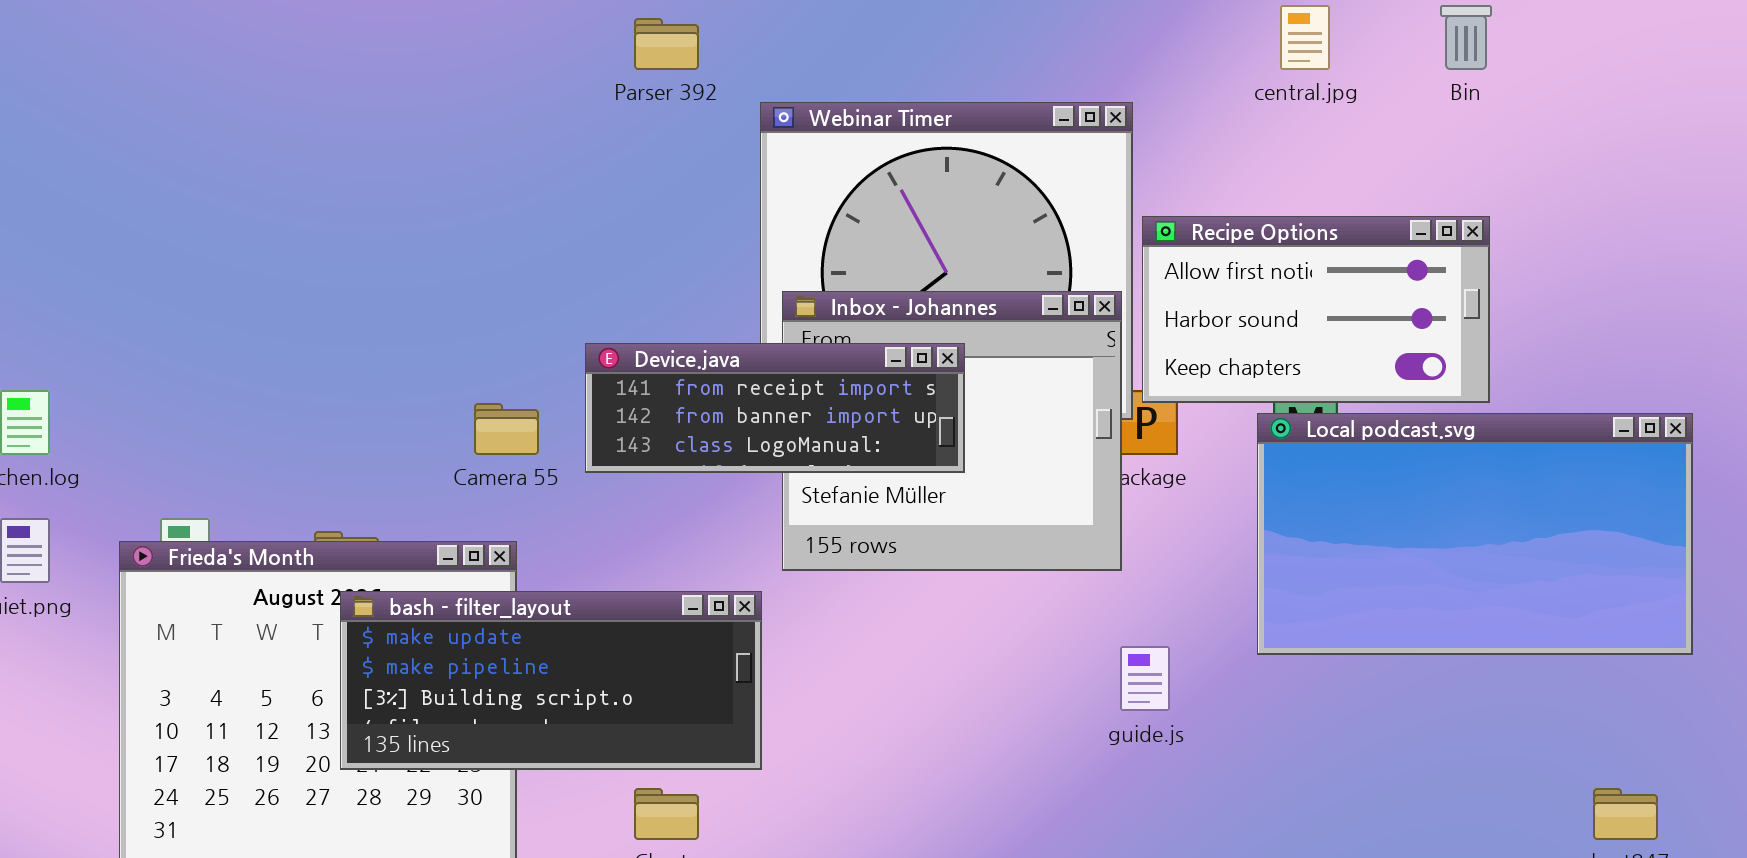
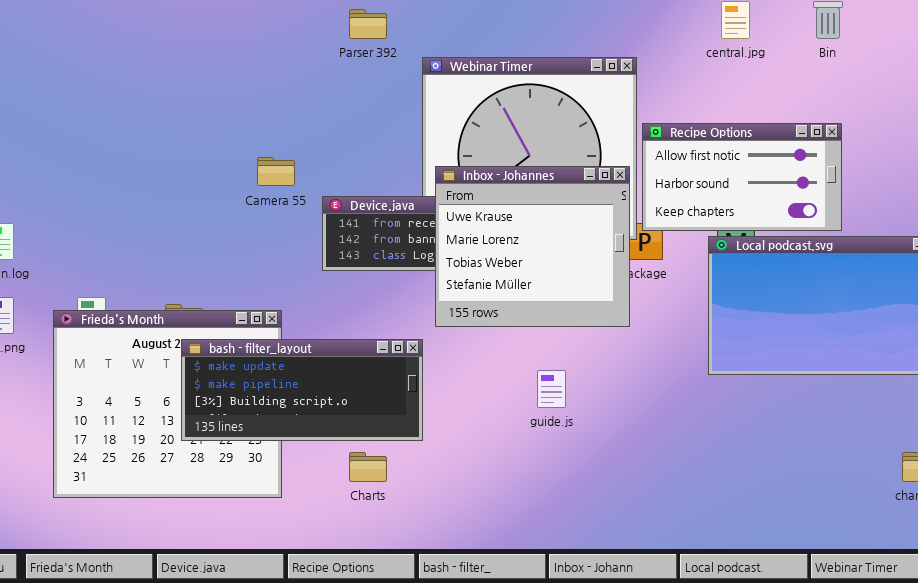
Inbox - Johannes: [782,291,1122,571] -> [435,166,630,327], raised
Camera 55: [474,403,539,455] -> [257,157,295,186], moved
guide.js: [1120,646,1170,711] -> [537,370,566,408], moved

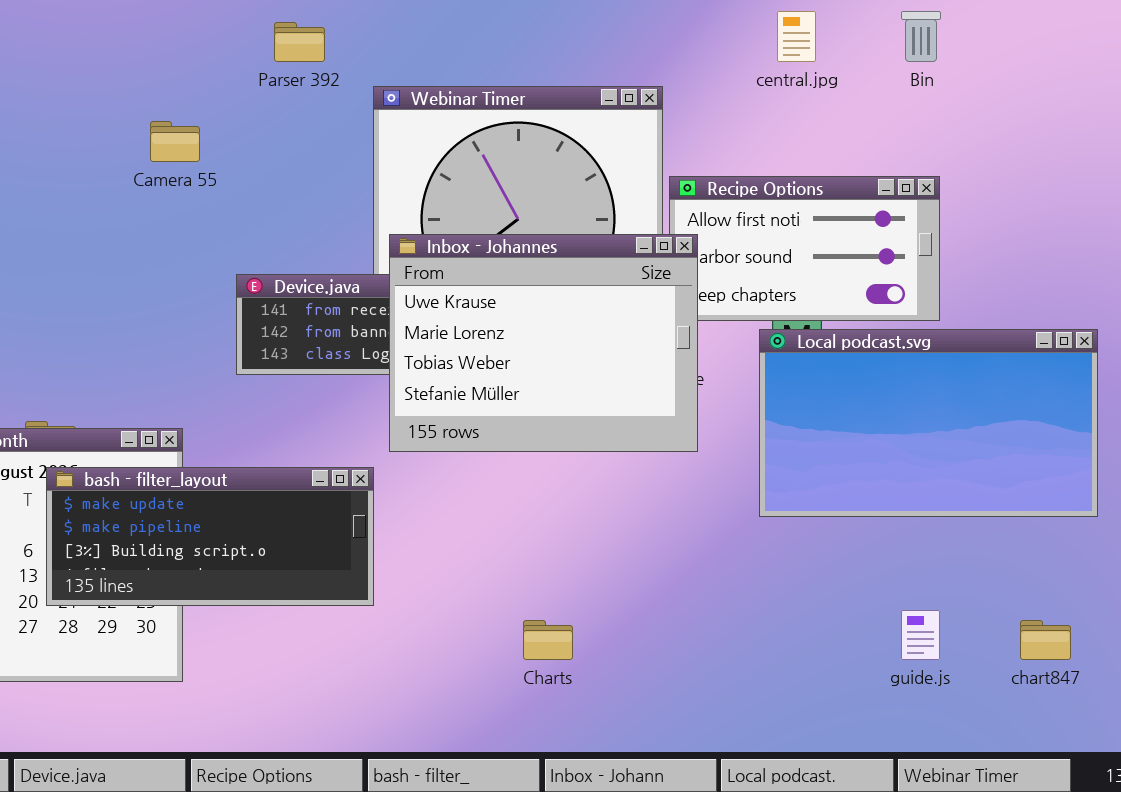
Camera 55: [257,157,295,186] -> [150,121,200,162], moved
Inbox - Johannes: [435,166,630,327] -> [389,234,698,452], resized
guide.js: [537,370,566,408] -> [901,610,940,660], moved
Charts: [349,452,387,482] -> [523,620,573,660], moved

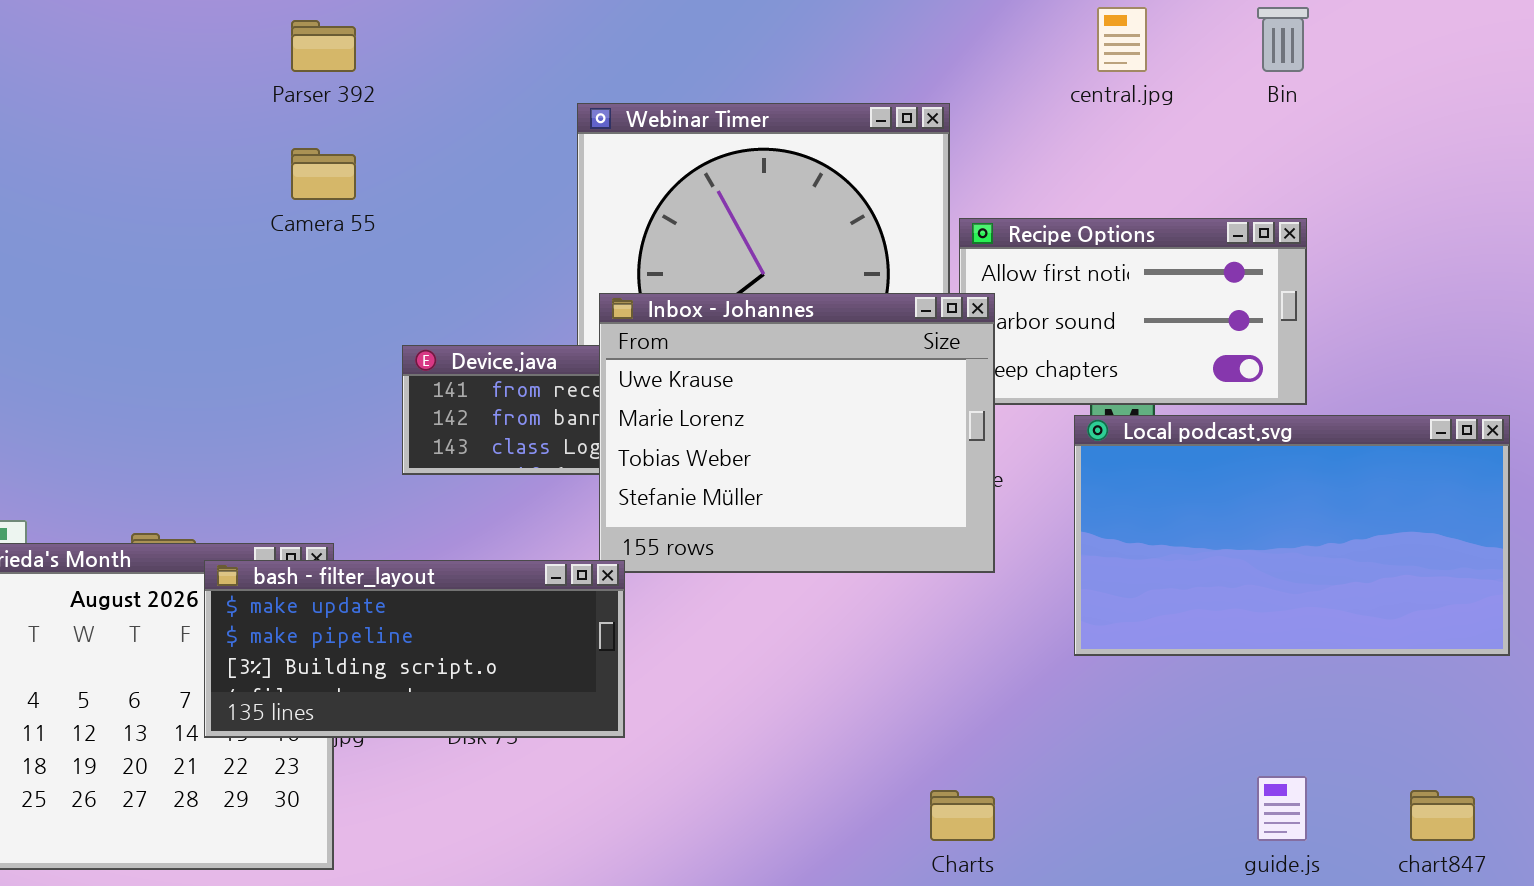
Parser 392: [274,22,325,62] -> [291,20,356,72], moved
bash - filter_layout: [46,467,374,606] -> [204,560,625,738], moved
Charts: [523,620,573,660] -> [930,790,995,841], moved

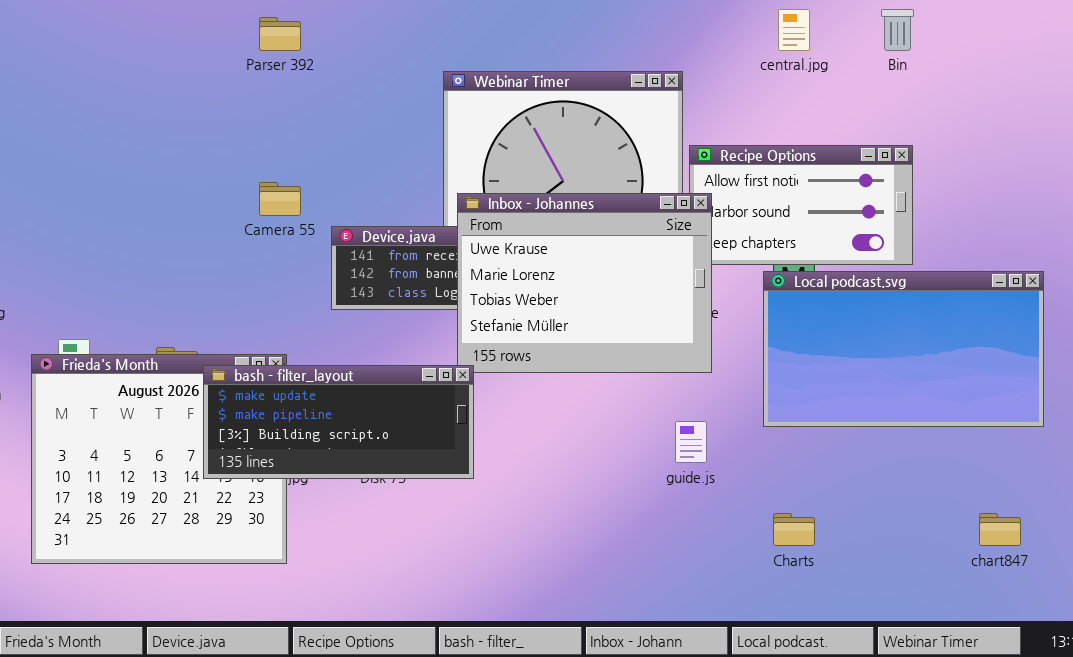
Camera 55: [291,148,356,200] -> [259,182,301,216], moved
guide.js: [1257,776,1307,841] -> [675,421,707,463], moved
Charts: [930,790,995,841] -> [773,513,815,546], moved

